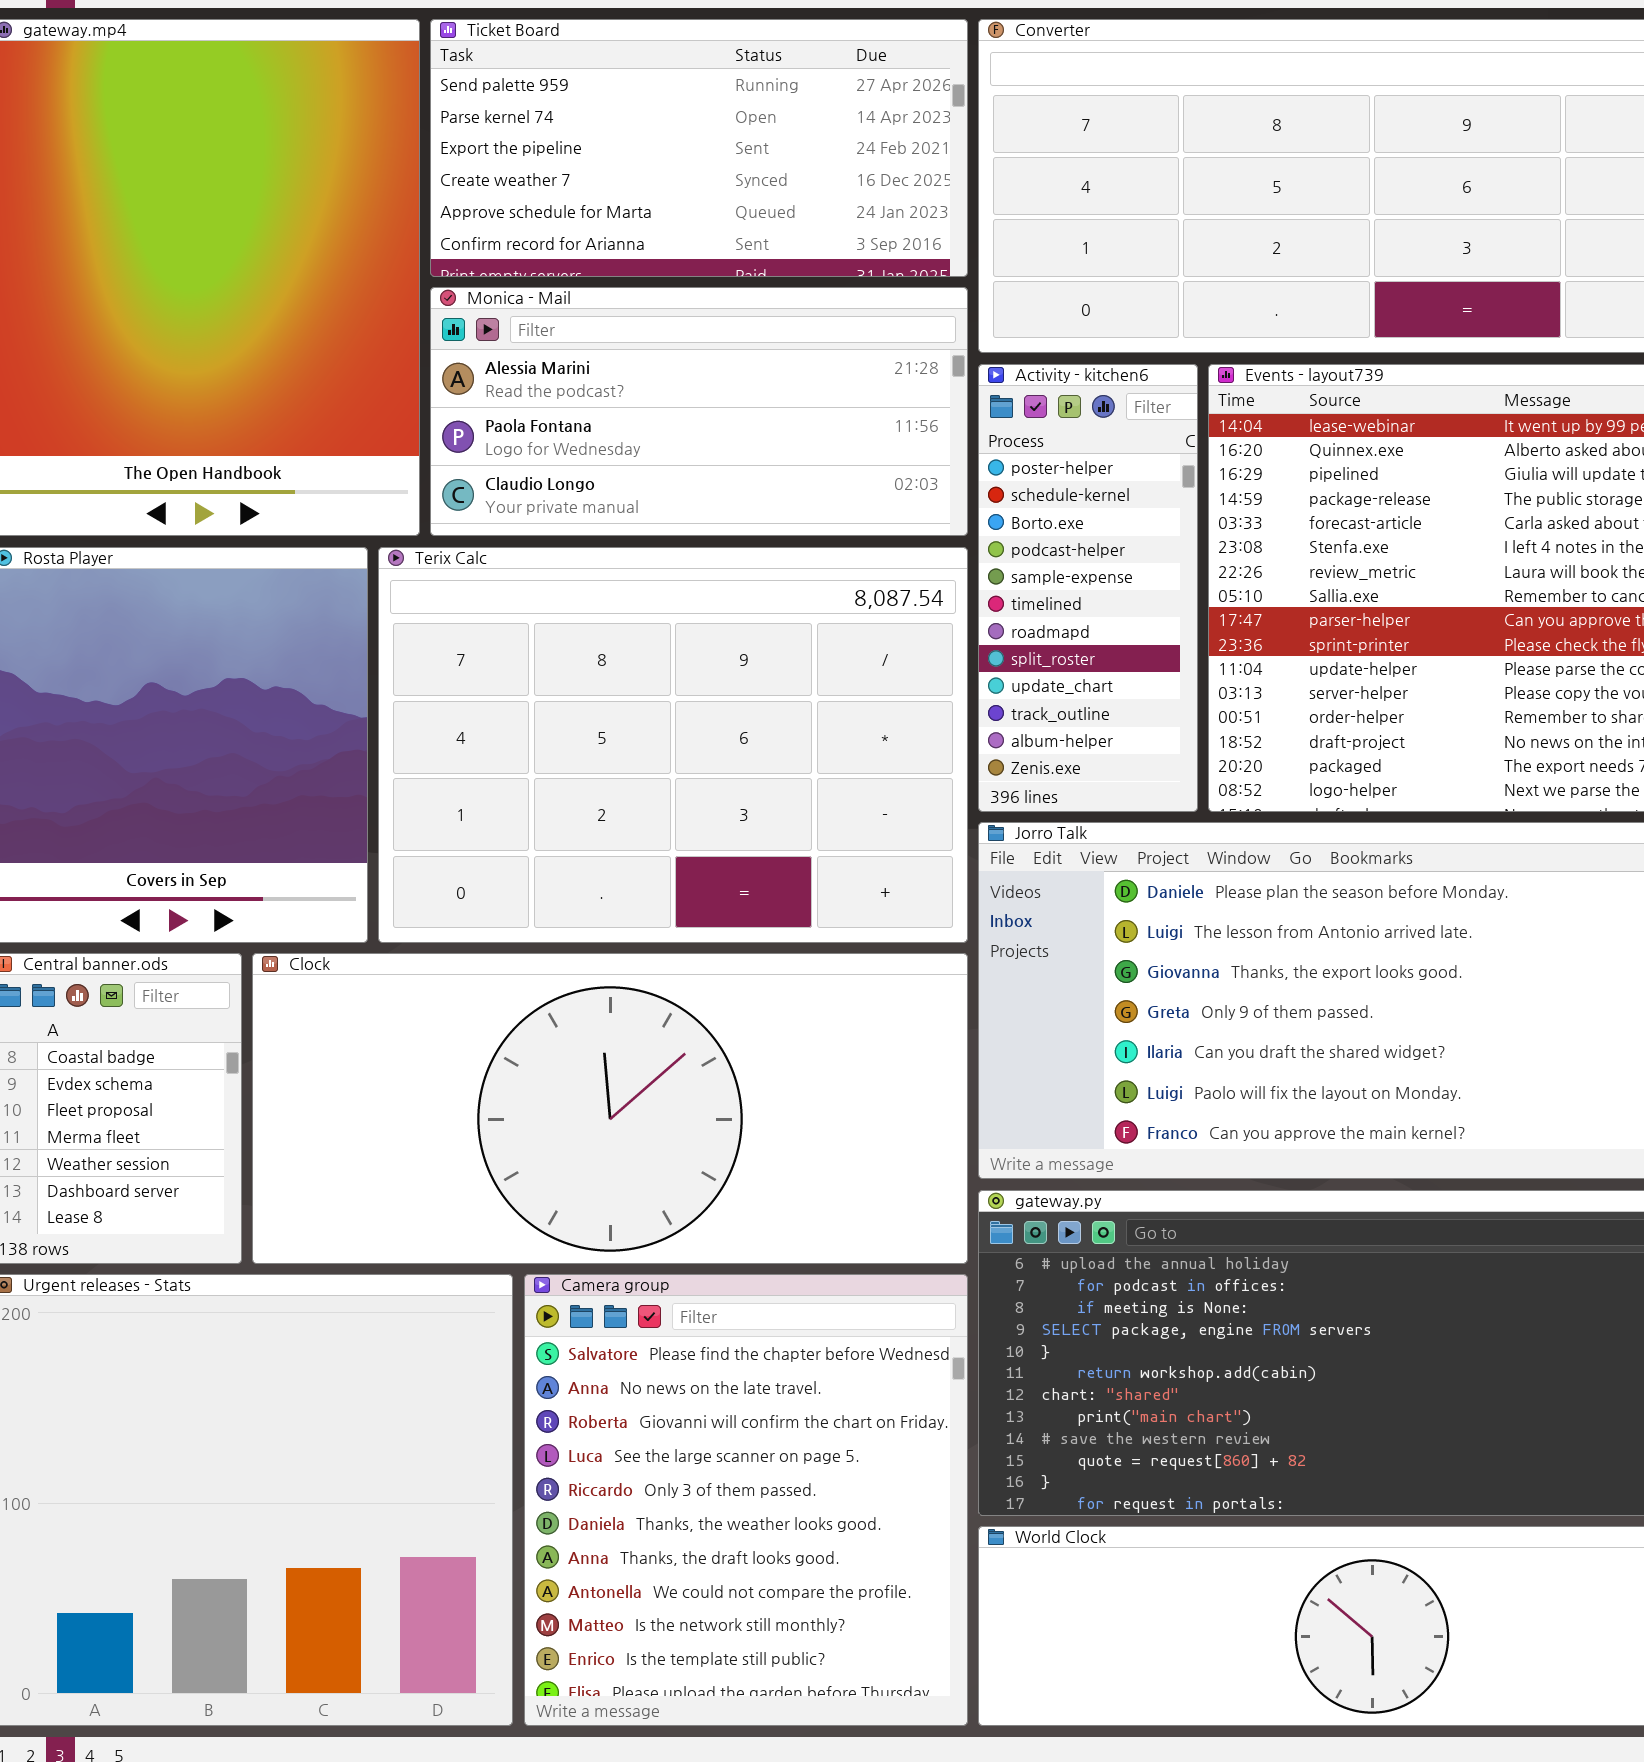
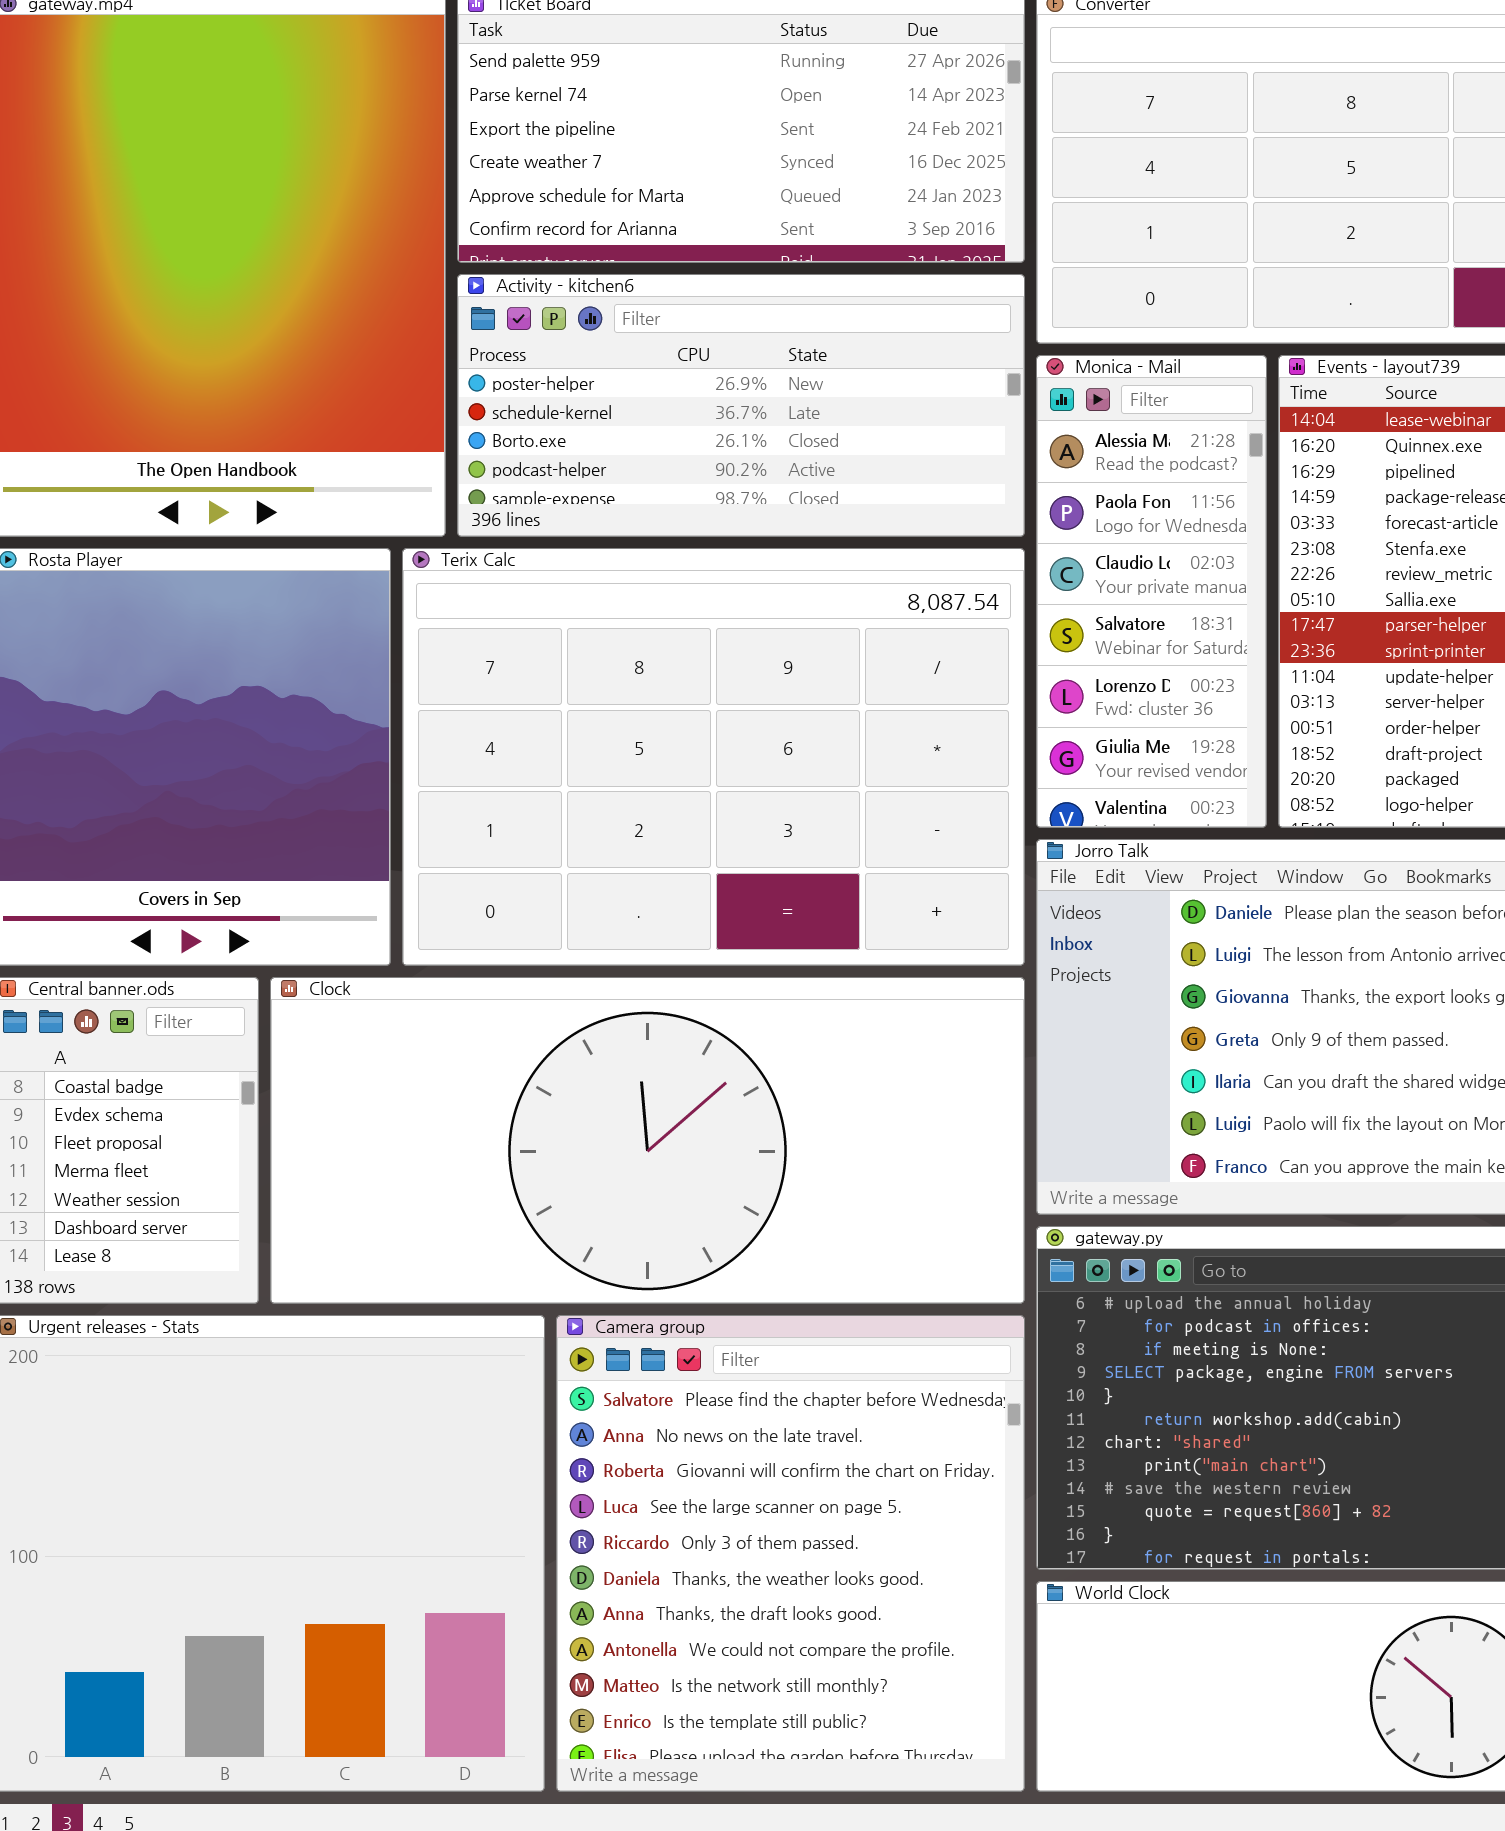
Monica - Mail: [430,287,968,536] -> [1036,355,1267,828], moved, resized
Activity - kitchen6: [978,364,1198,812] -> [457,274,1025,537], moved, resized

